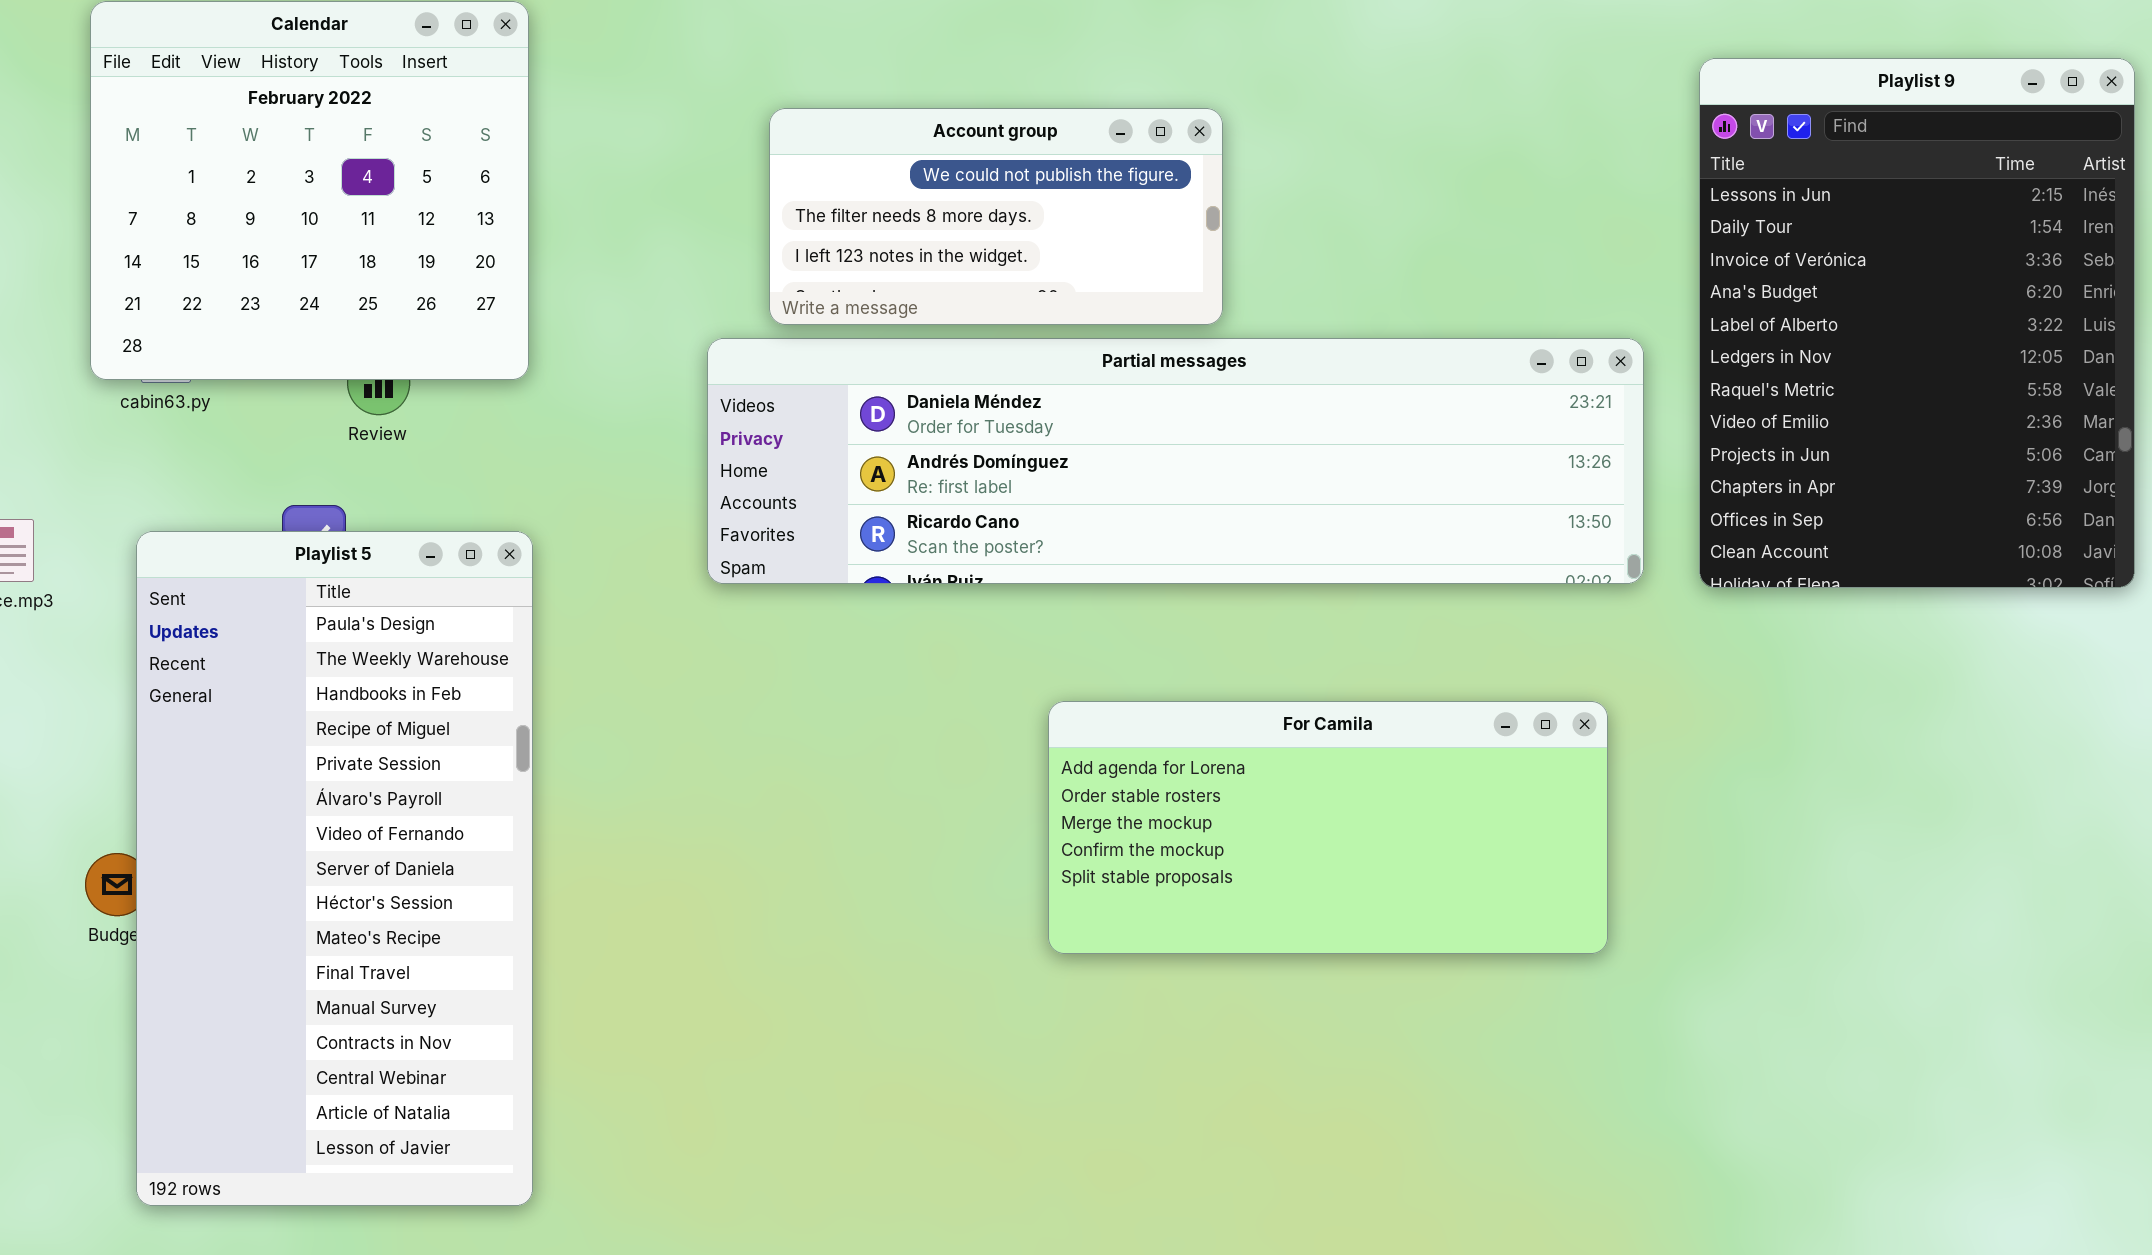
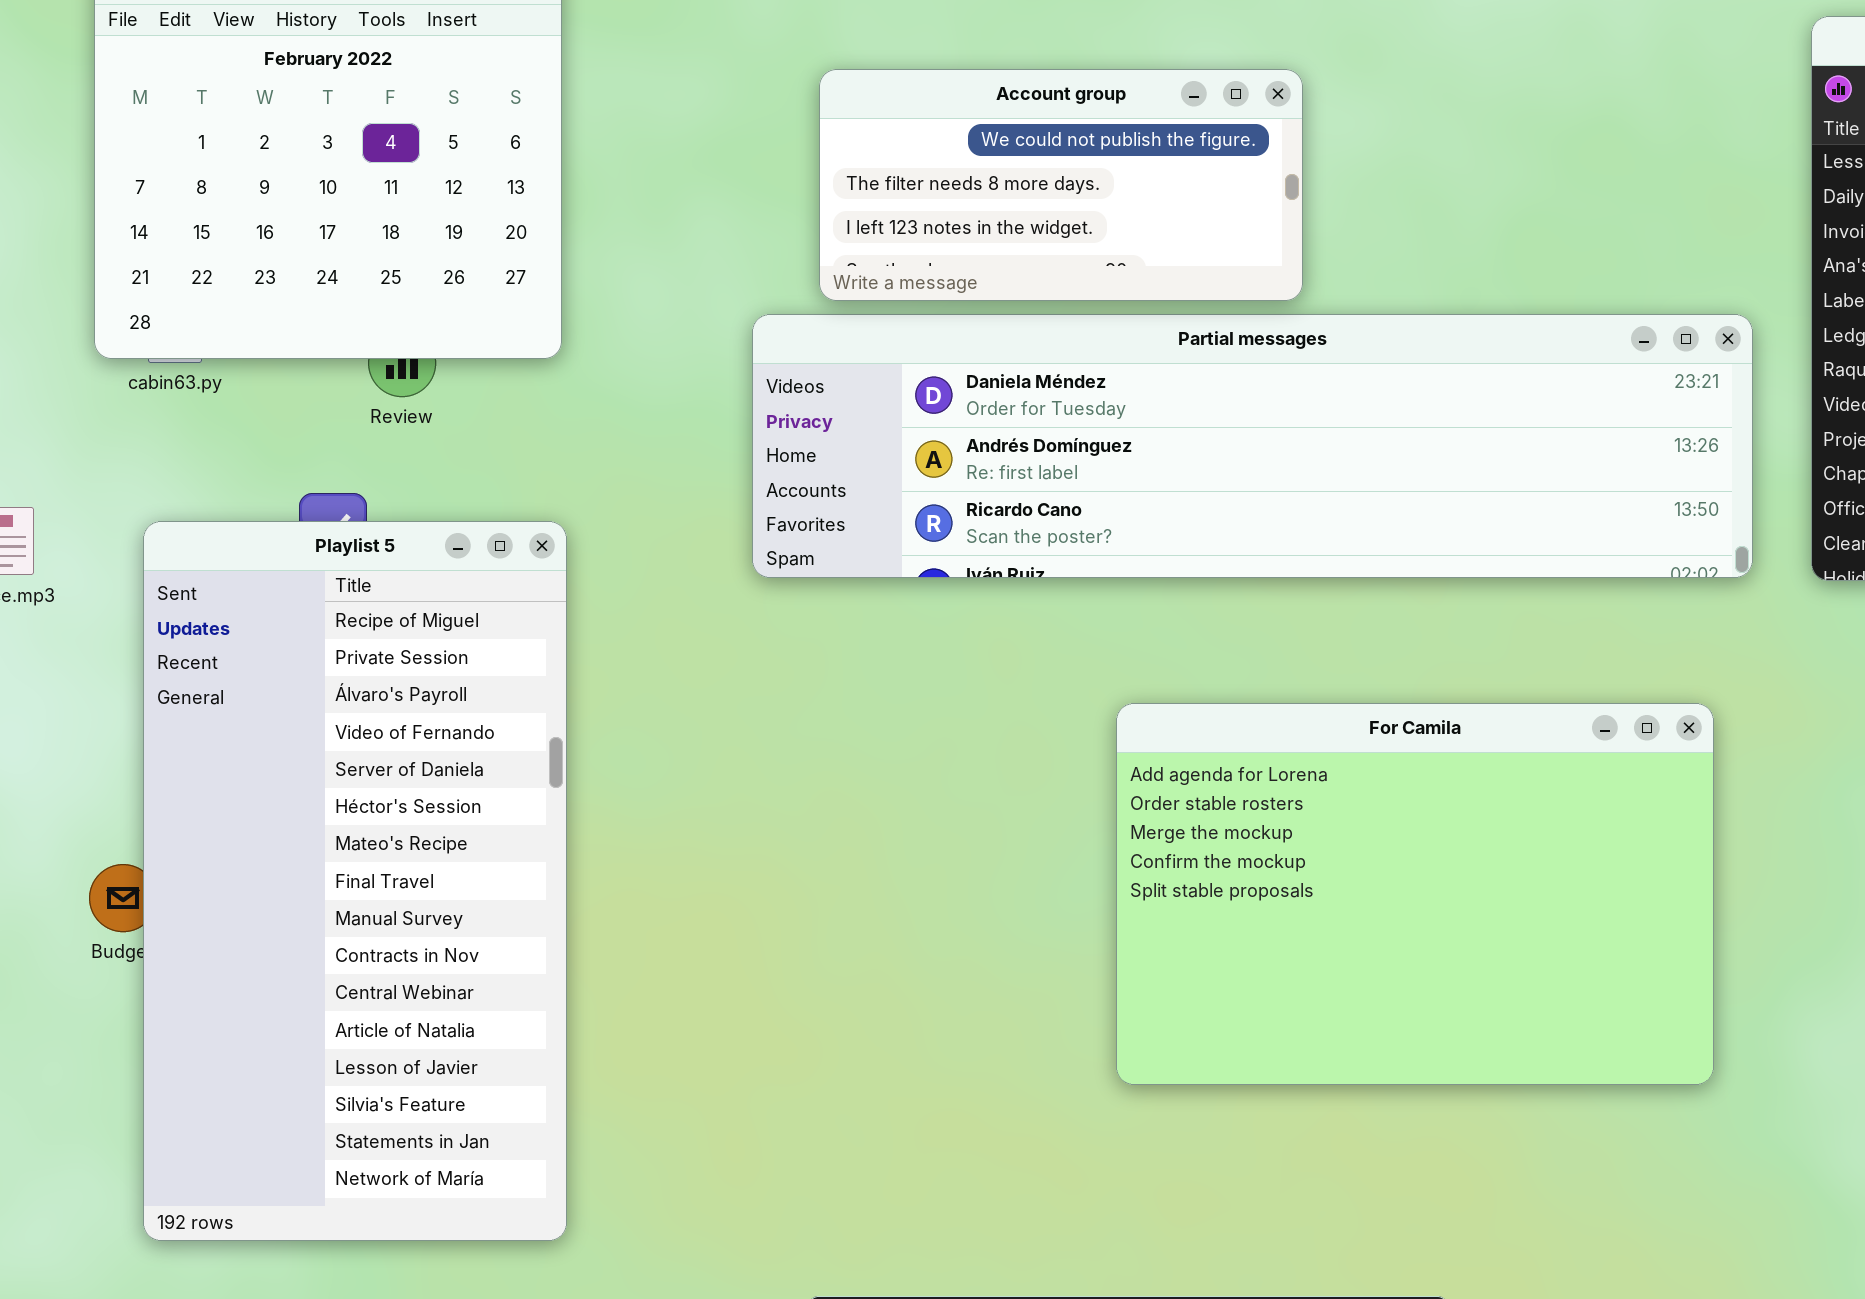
Playlist 5: [136,531,533,1206] -> [143,521,567,1241], scrolled down 3 rows
For Camila: [1048,701,1608,954] -> [1116,703,1714,1085], resized

